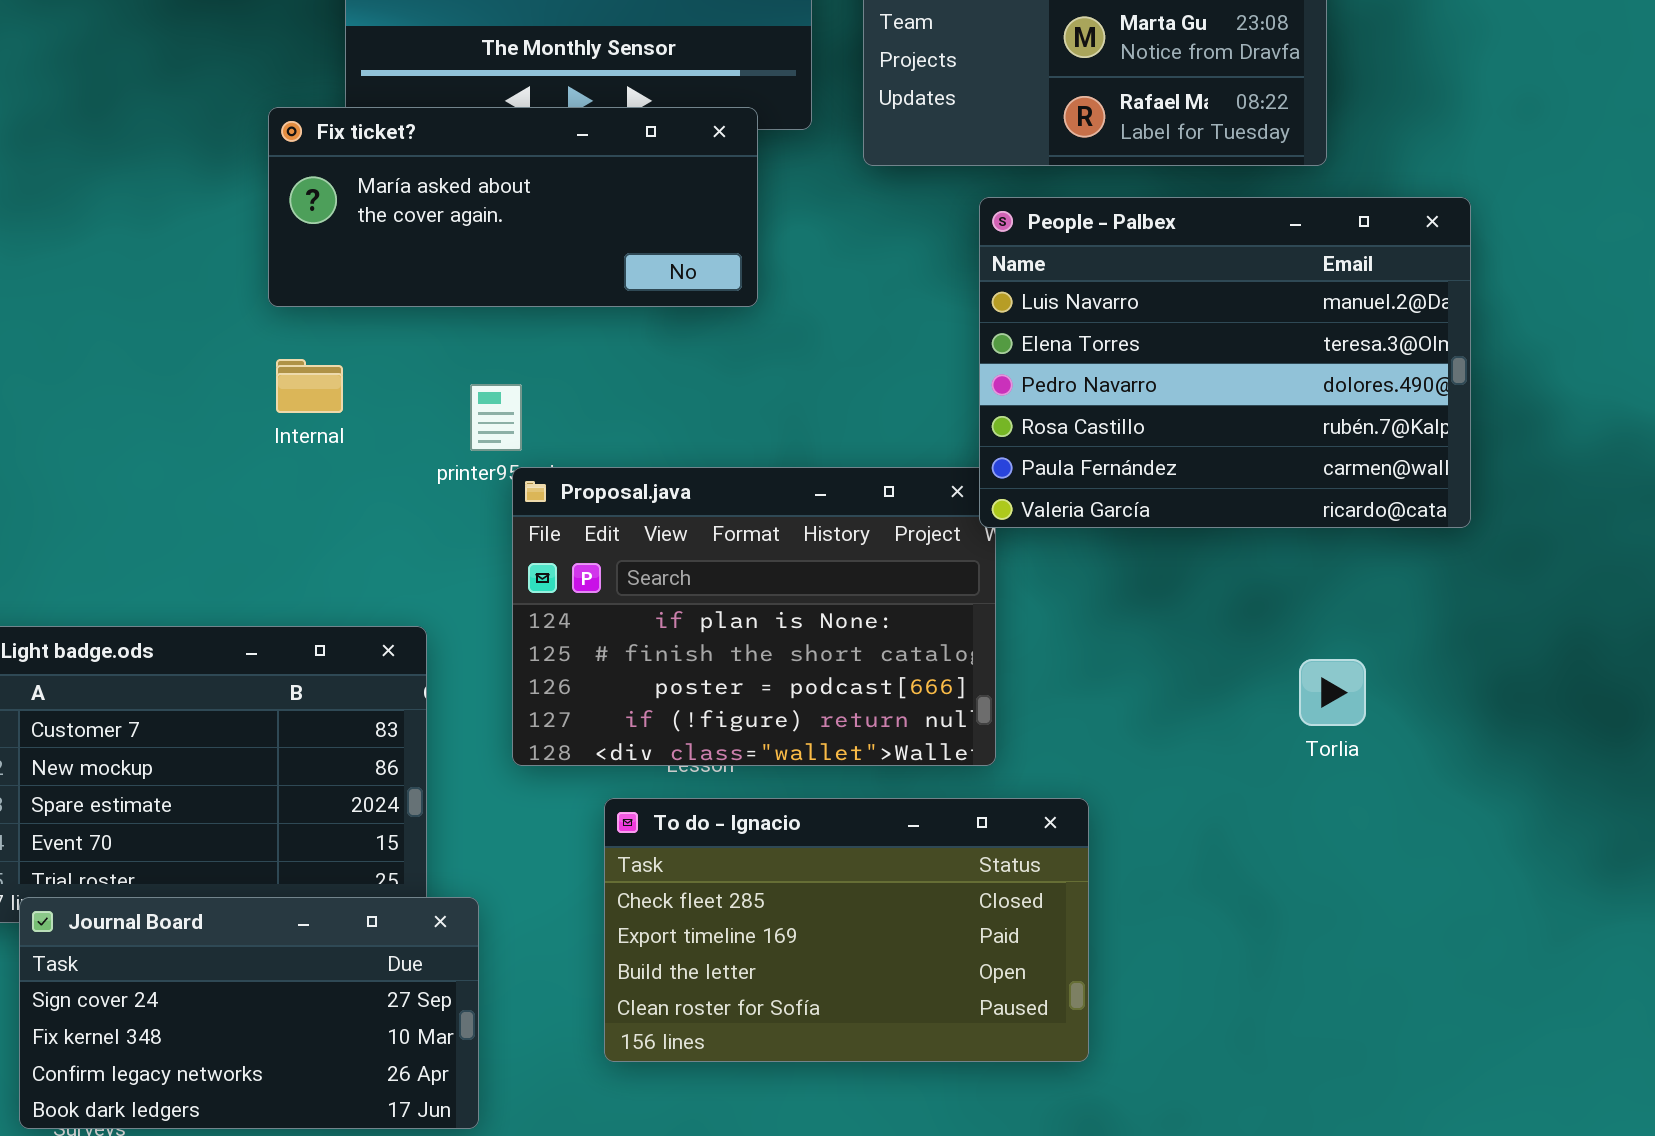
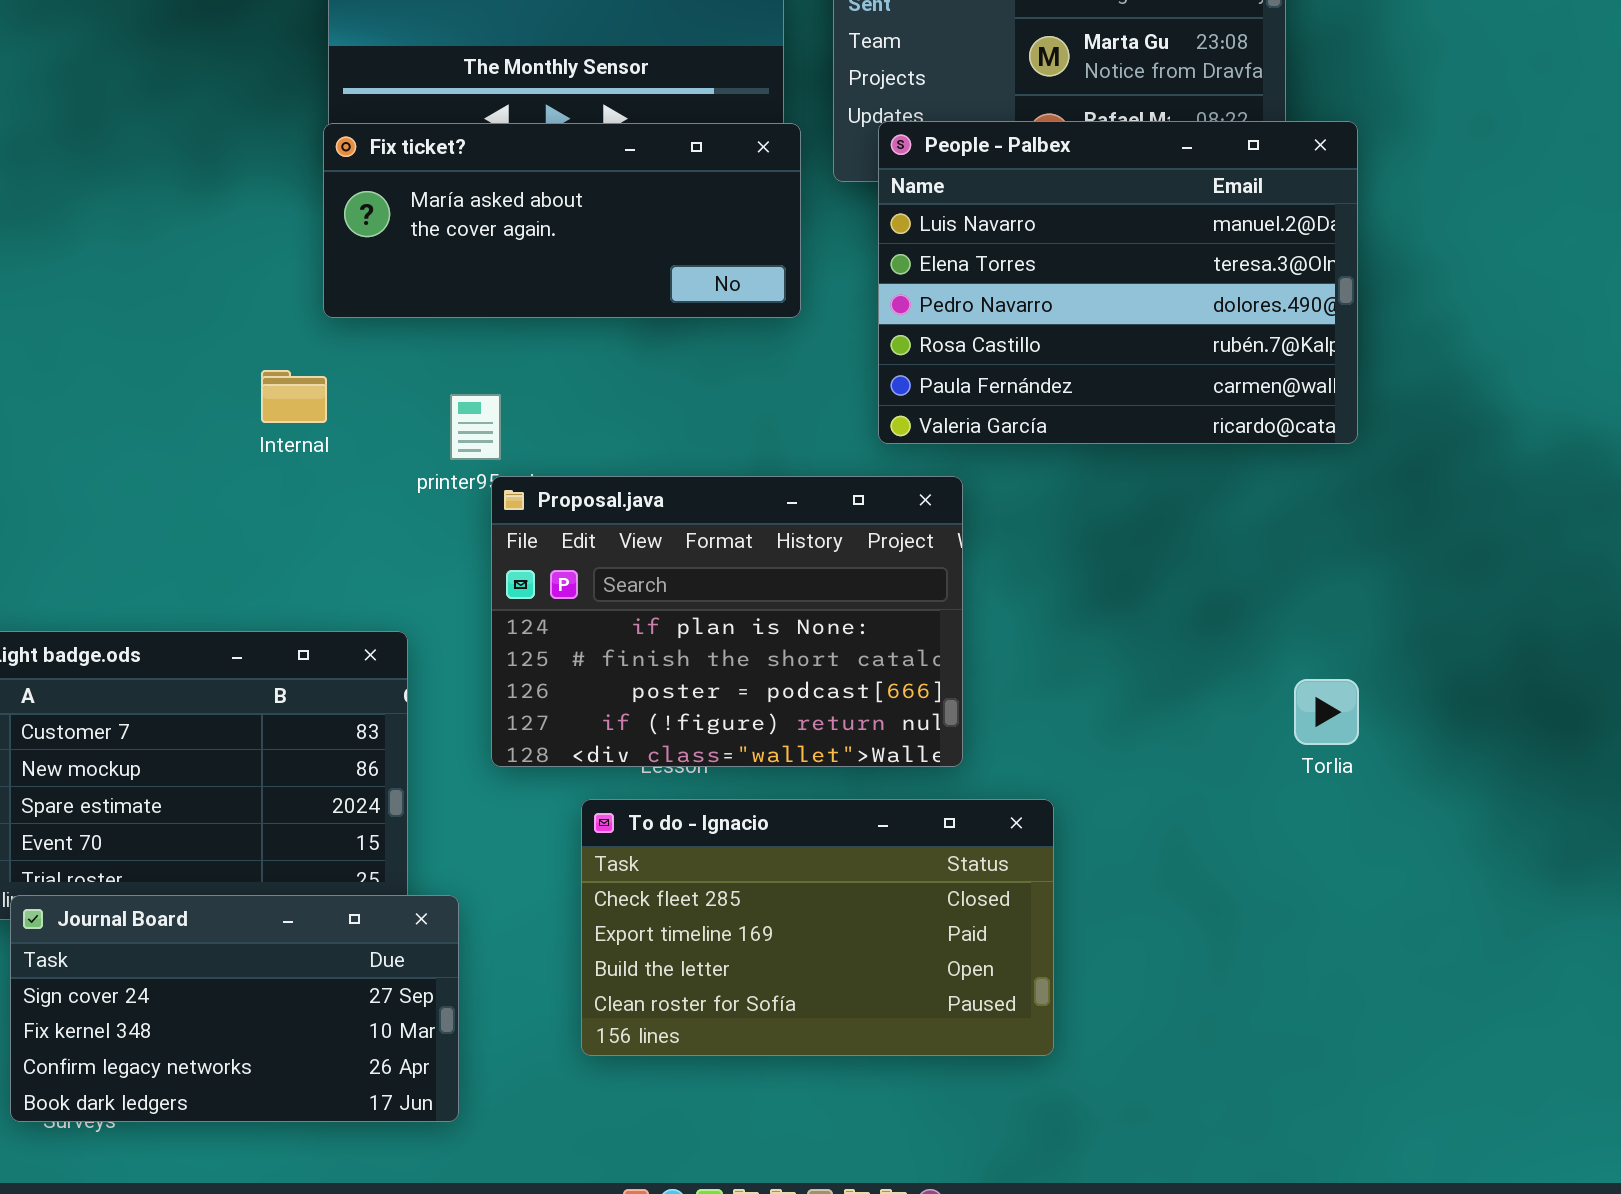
Fix ticket?: [268,107,758,307] -> [323,123,801,318], moved
People - Palbex: [979,197,1471,528] -> [878,121,1358,444], moved
Torlia: [1299,659,1366,726] -> [1294,679,1359,745], moved

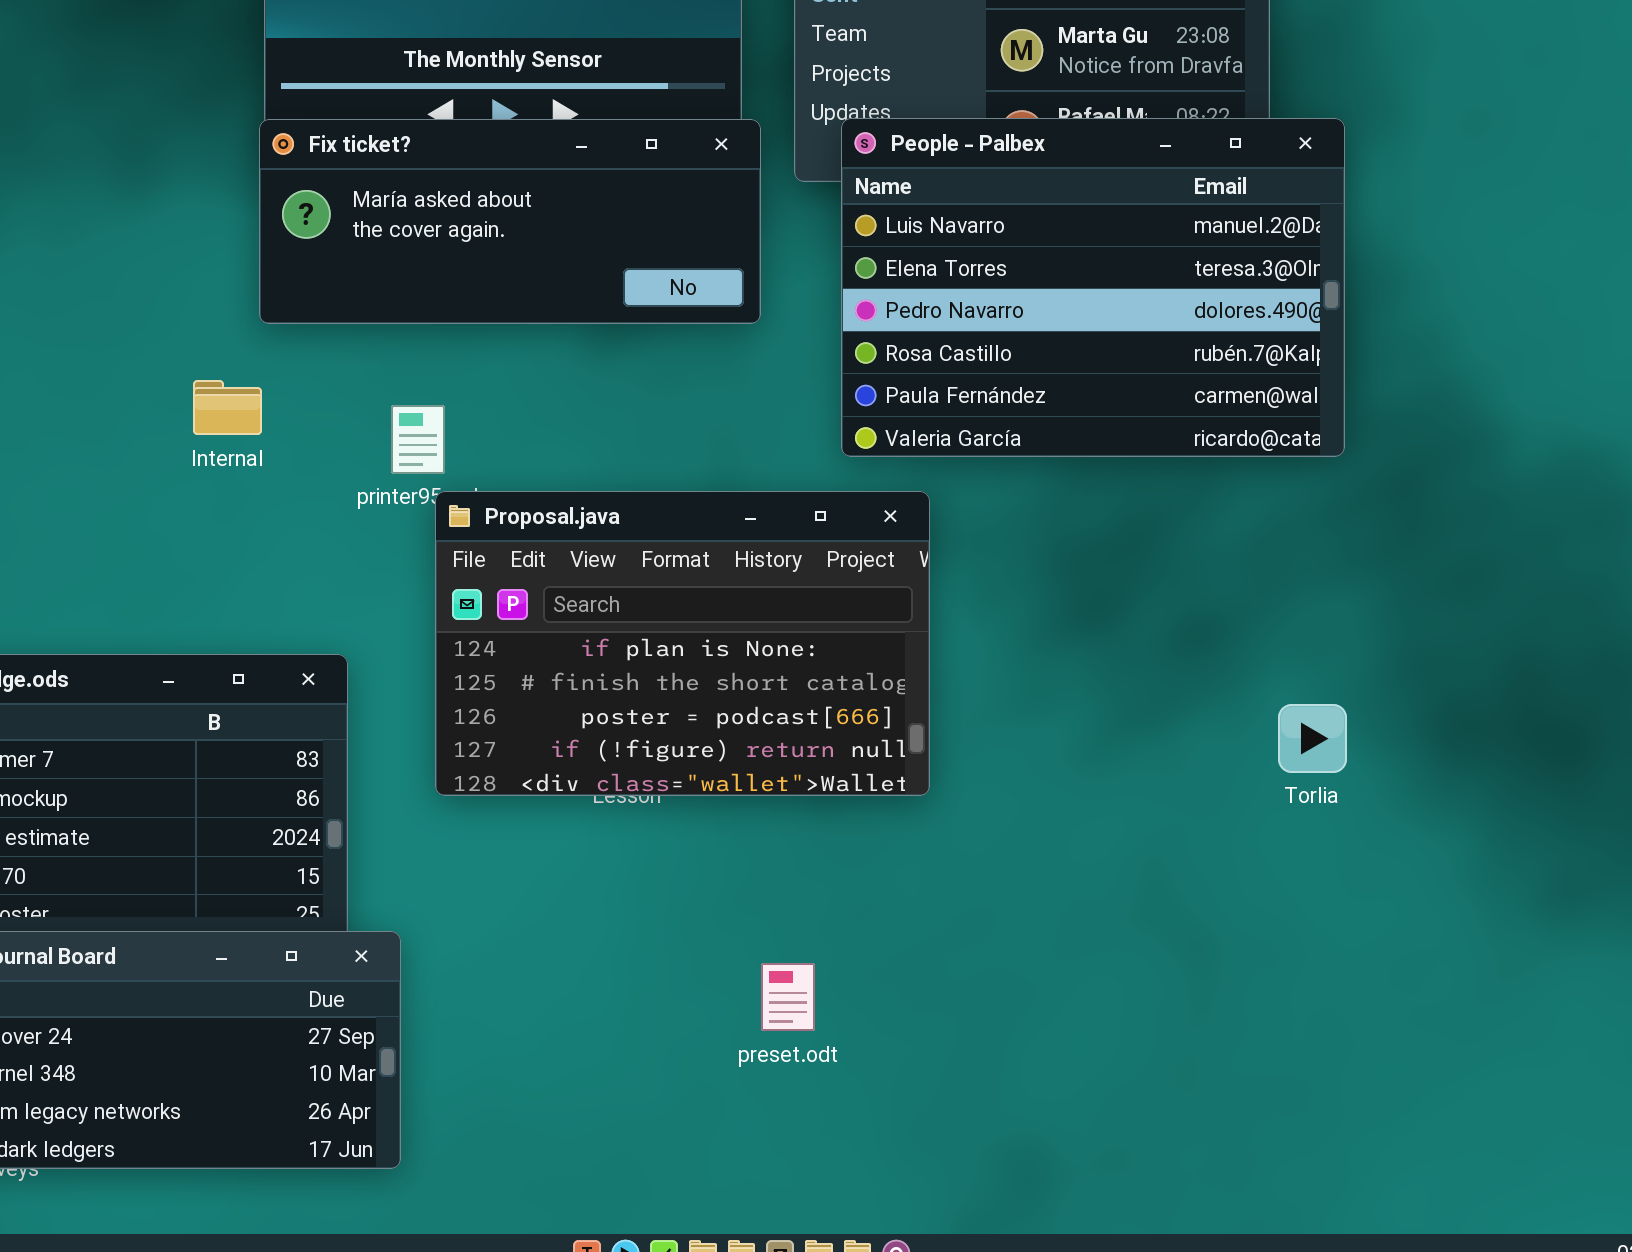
To do - Ignacio: [581,799,1054,1056] -> none, closed

